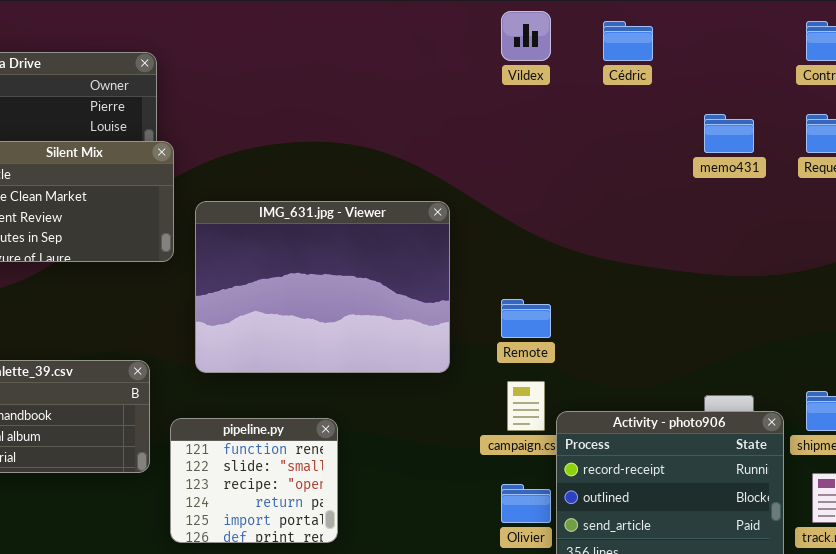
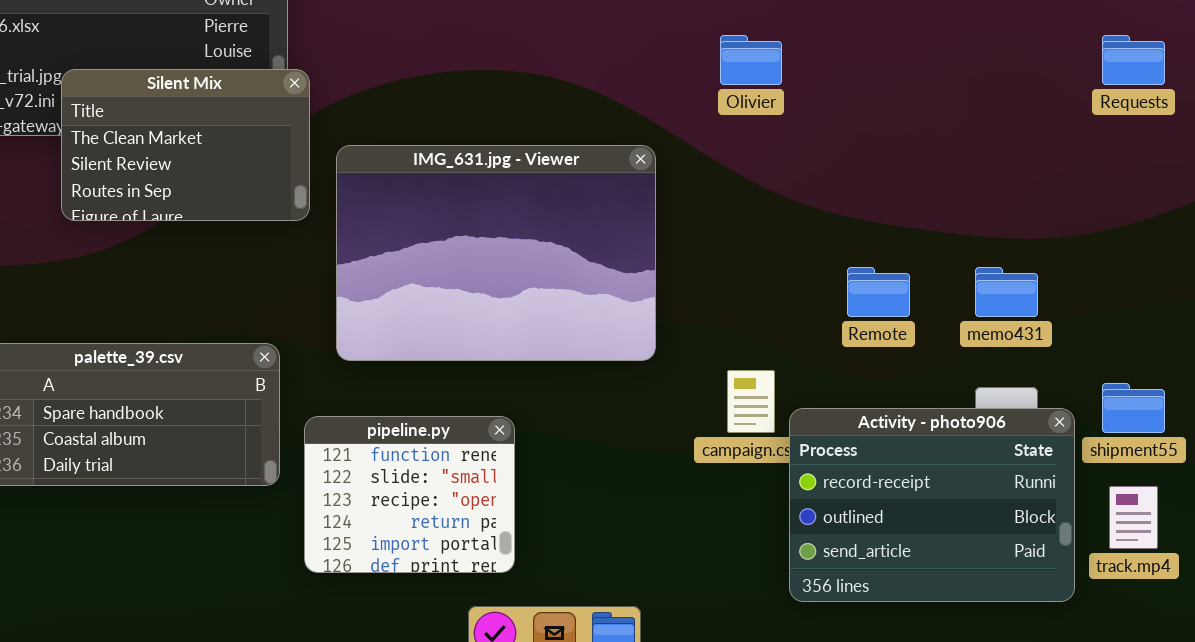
memo431: [704,114,754,153] -> [975,267,1038,317], moved
Remote: [501,299,551,338] -> [847,267,910,317], moved
Olivier: [501,484,551,523] -> [720,35,782,85], moved

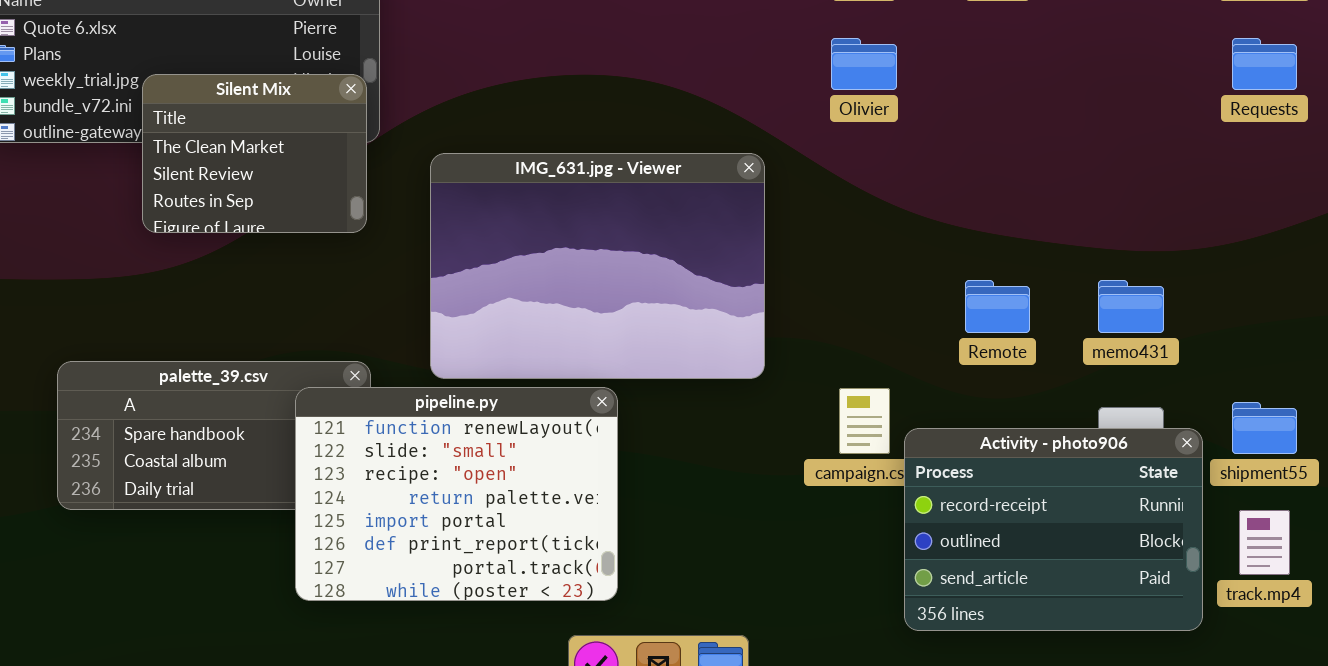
Silent Mix: [61,69,310,221] -> [142,74,367,233], resized
pipeline.py: [304,416,515,573] -> [295,387,618,601], resized

